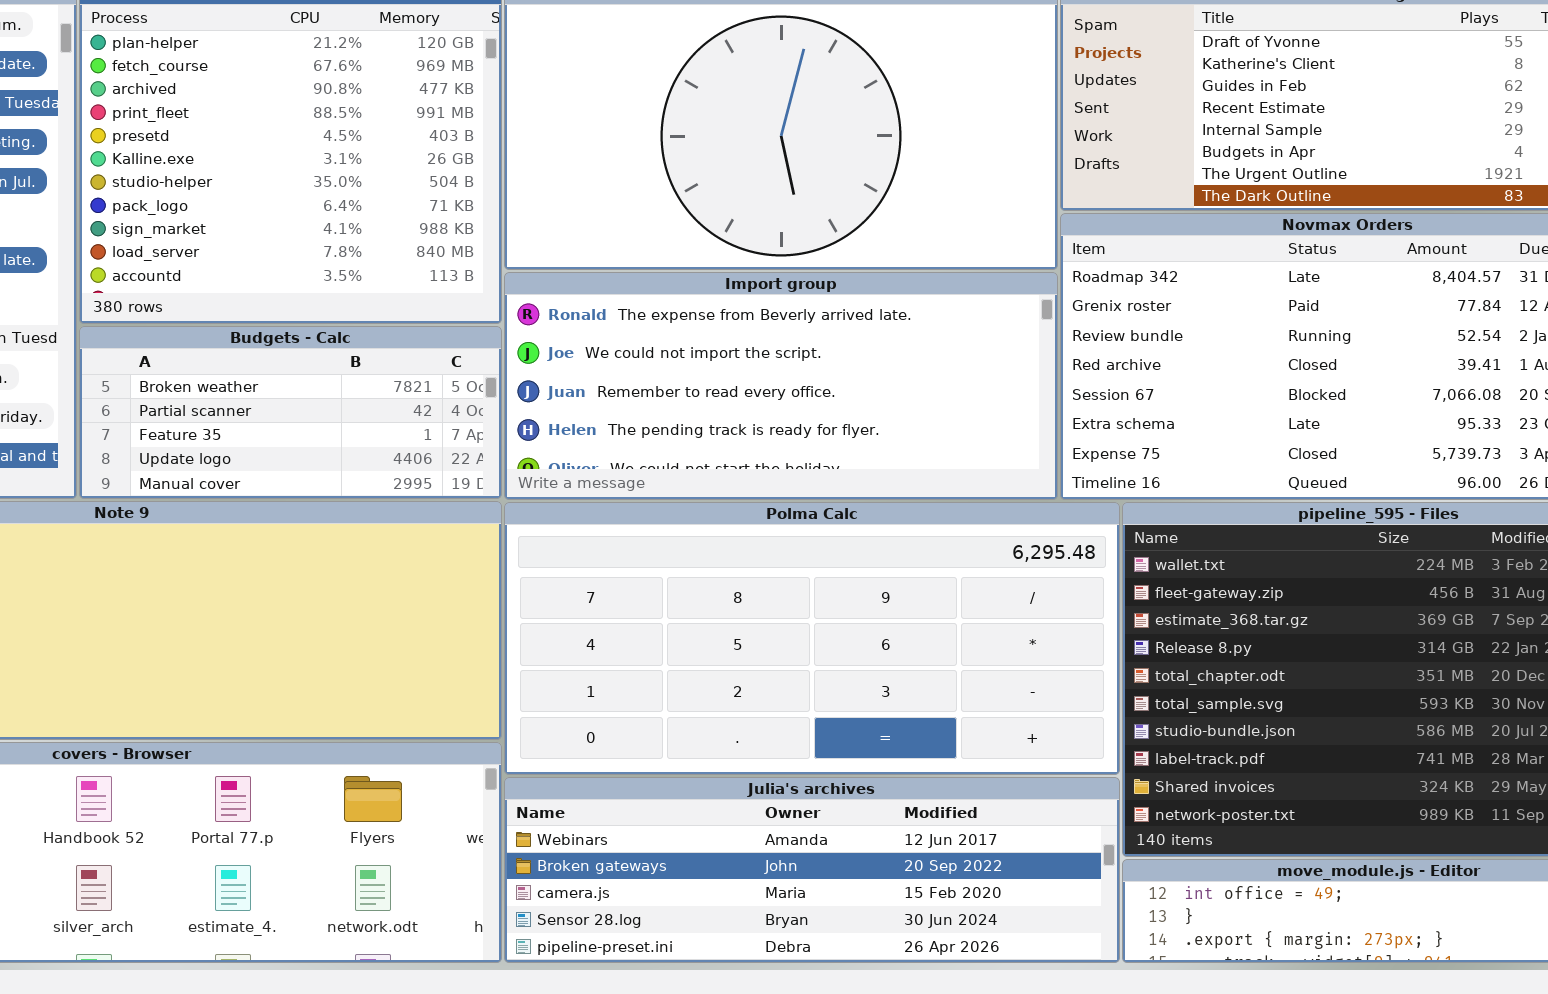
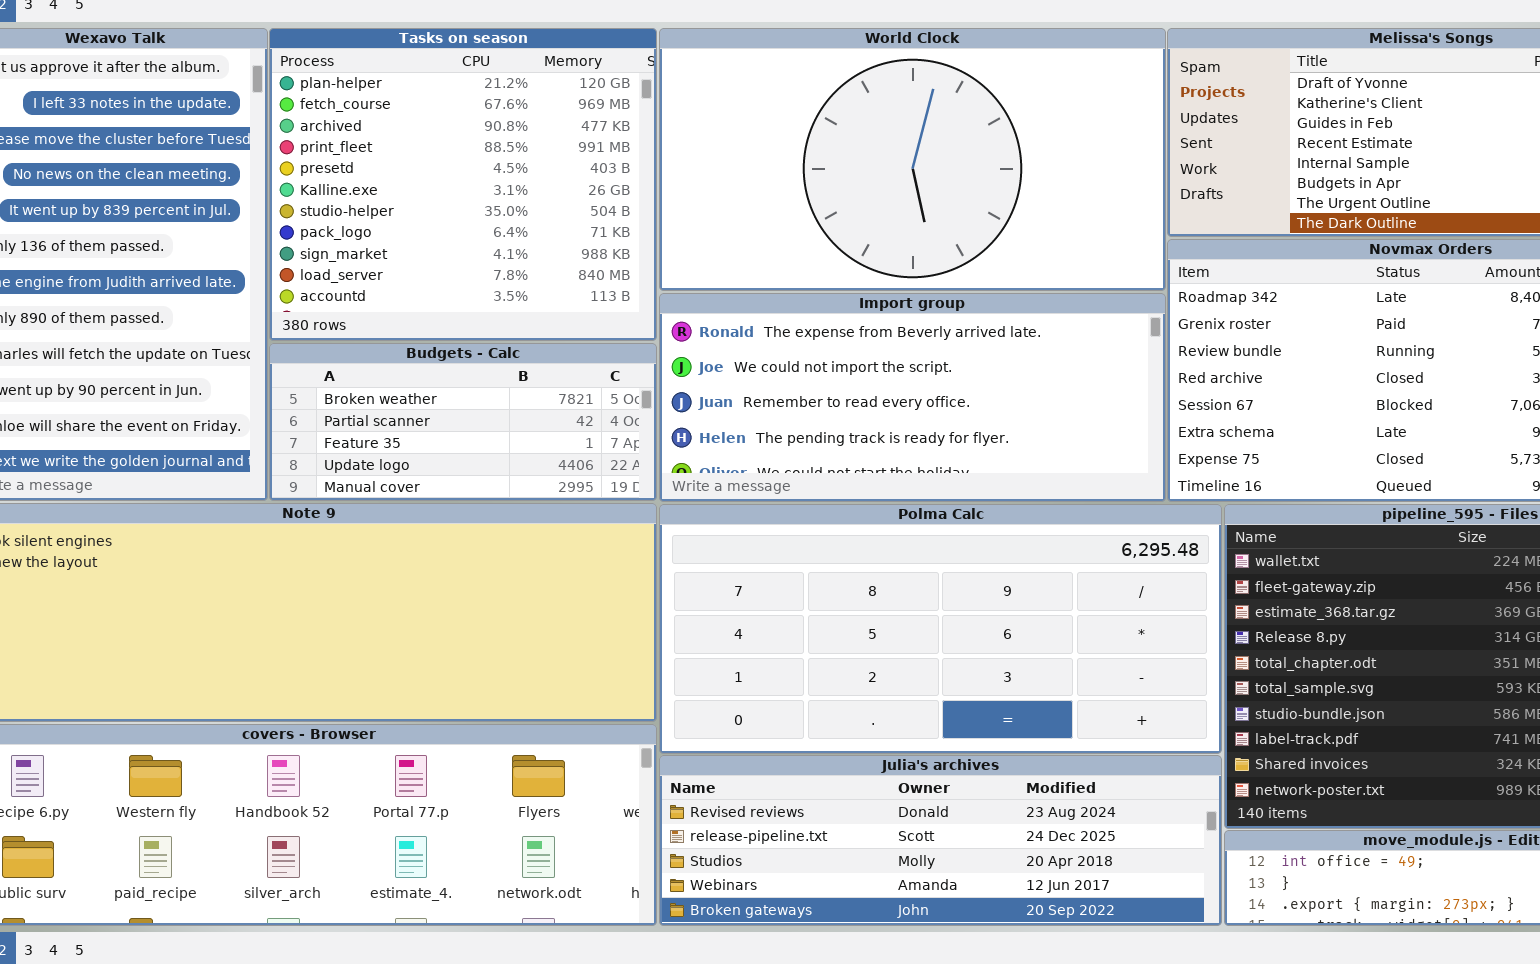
Julia's archives: [504,777,1120,963] -> [659,755,1222,926], scrolled up 3 rows

